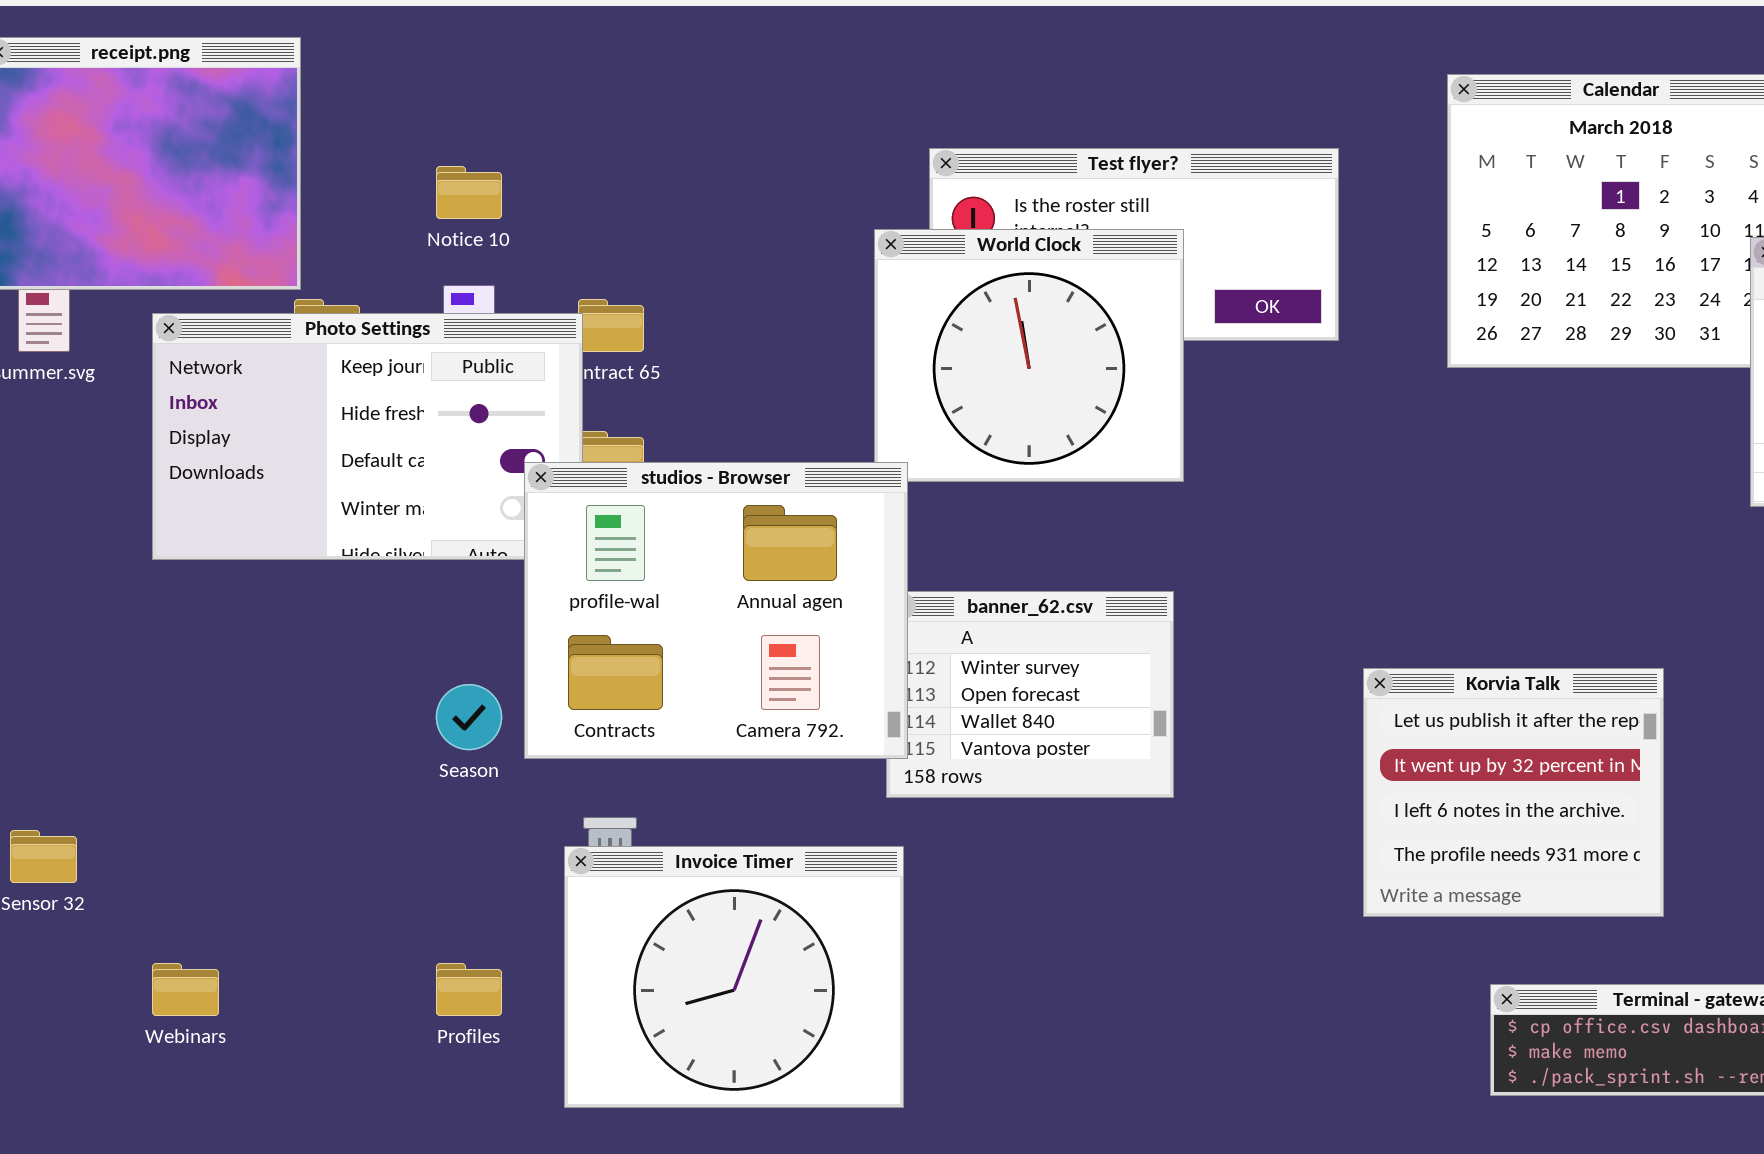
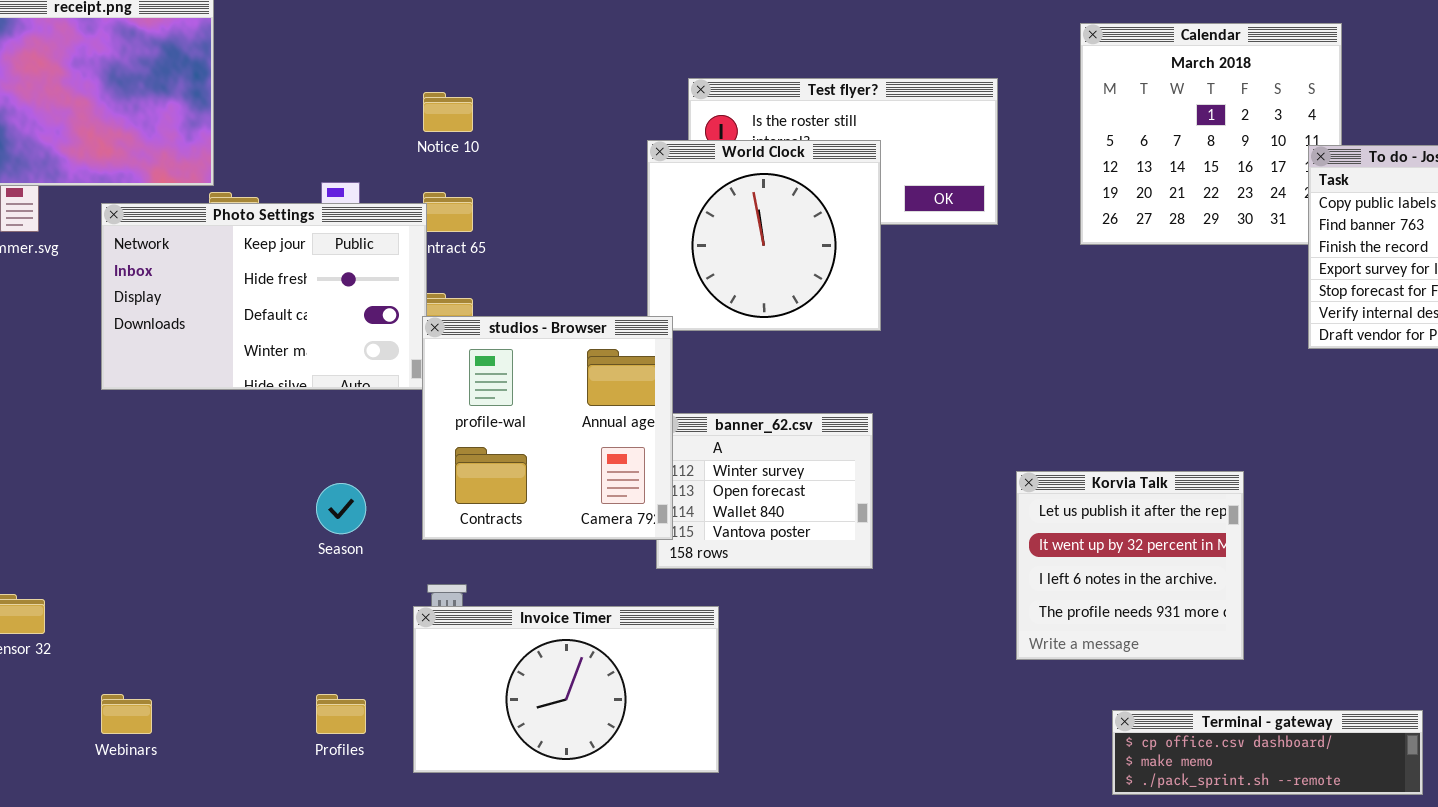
Notice 10: [436,166,502,219] -> [423,92,473,132], moved
studios - Browser: [524,462,908,759] -> [422,316,673,540], resized
Invoice Timer: [564,846,904,1108] -> [413,606,719,773], resized

